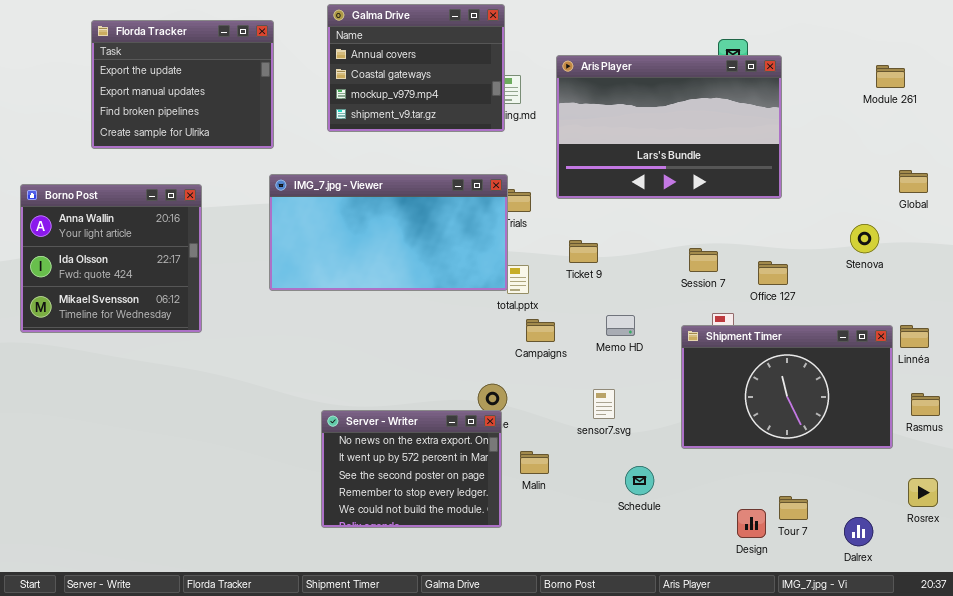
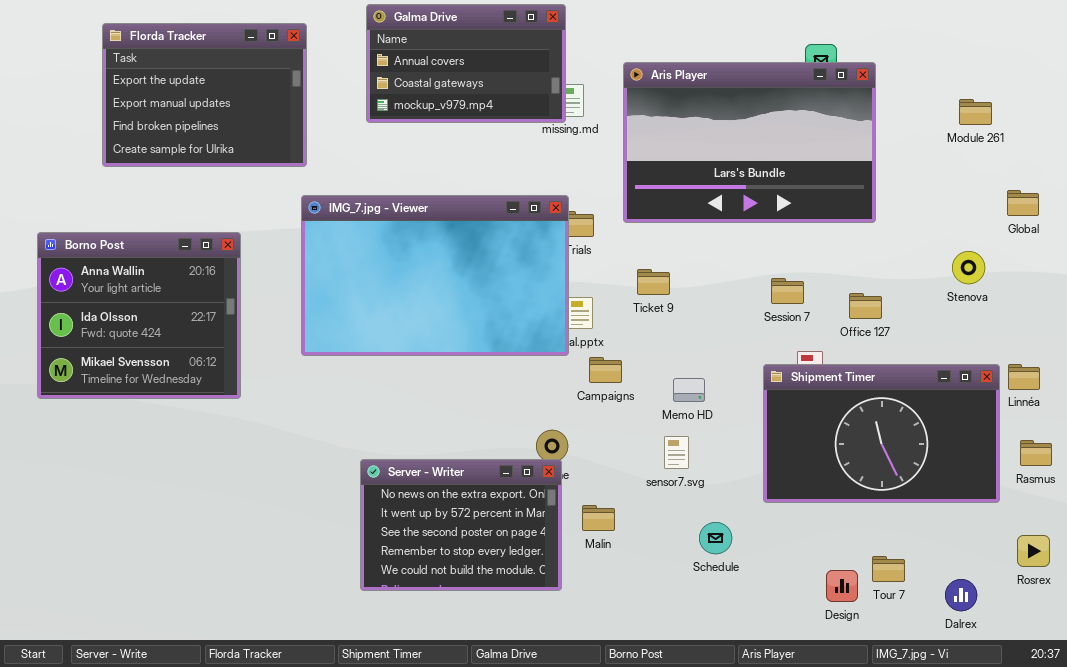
Galma Drive: [327,4,505,132] -> [366,4,566,123], resized
Module 261: [876,65,905,88] -> [959,99,992,125], moved
IMG_7.jpg - Viewer: [269,174,508,291] -> [301,195,569,356], resized
Borno Post: [20,184,202,333] -> [37,232,241,399], moved
Memo HD: [606,315,635,336] -> [673,378,705,402], moved

